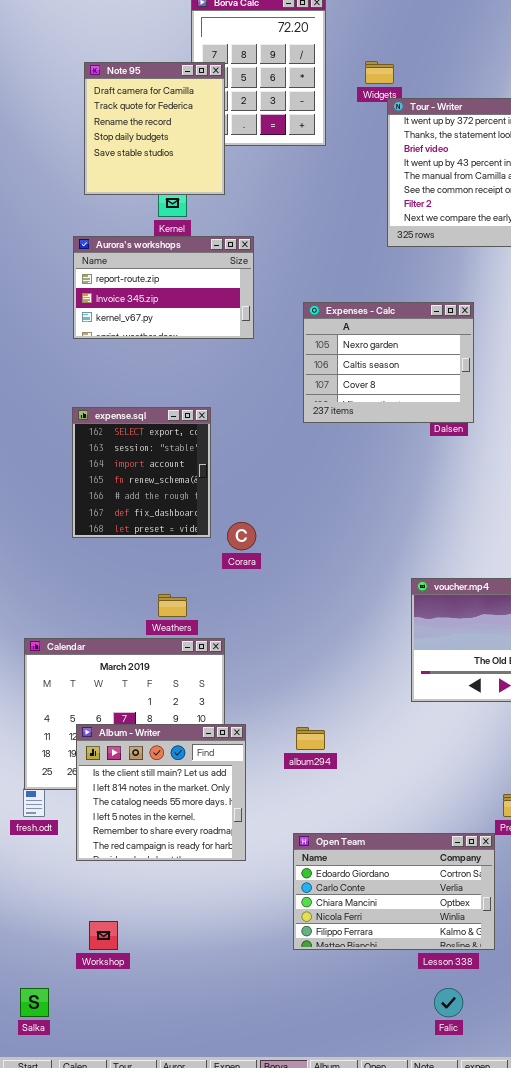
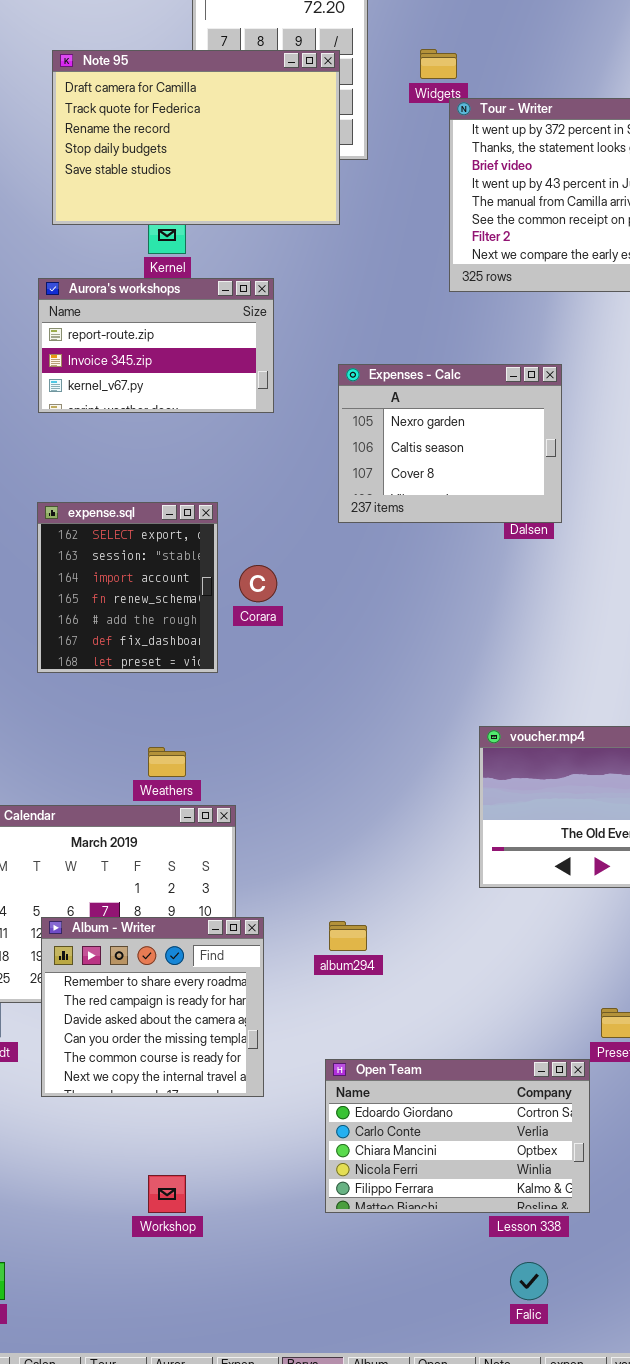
Note 95: [84,62,225,195] -> [52,50,340,225], resized
Corara: [227,522,256,550] -> [239,565,277,602], moved
Album - Writer: [76,724,246,861] -> [41,917,264,1097], scrolled down 4 rows
Workshop: [89,921,118,950] -> [148,1175,186,1213], moved

